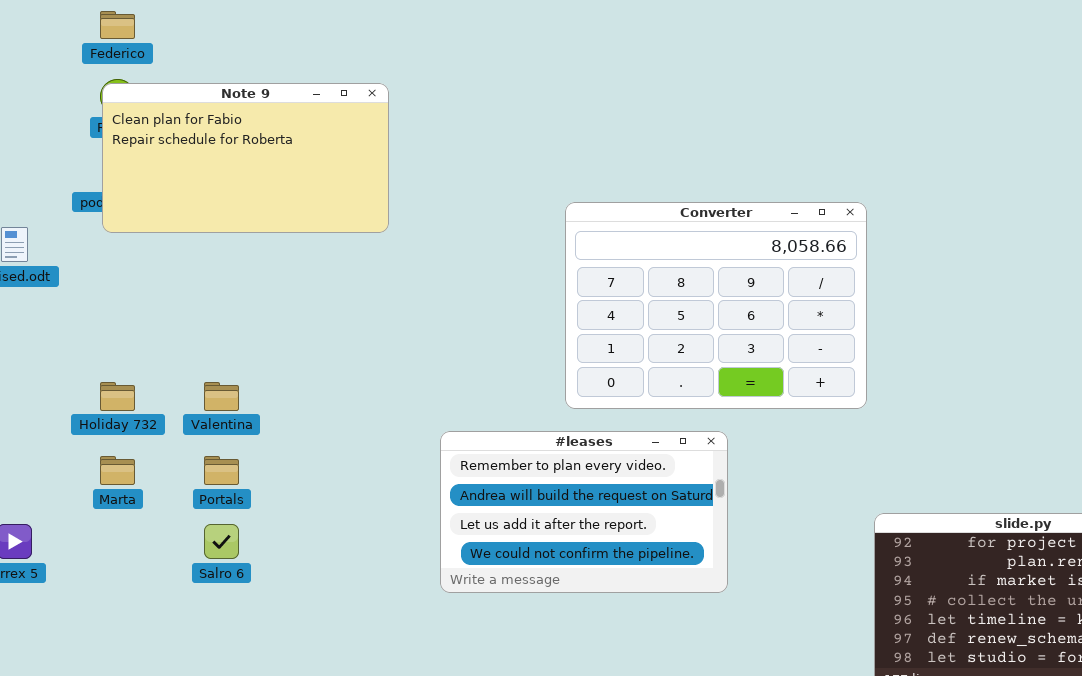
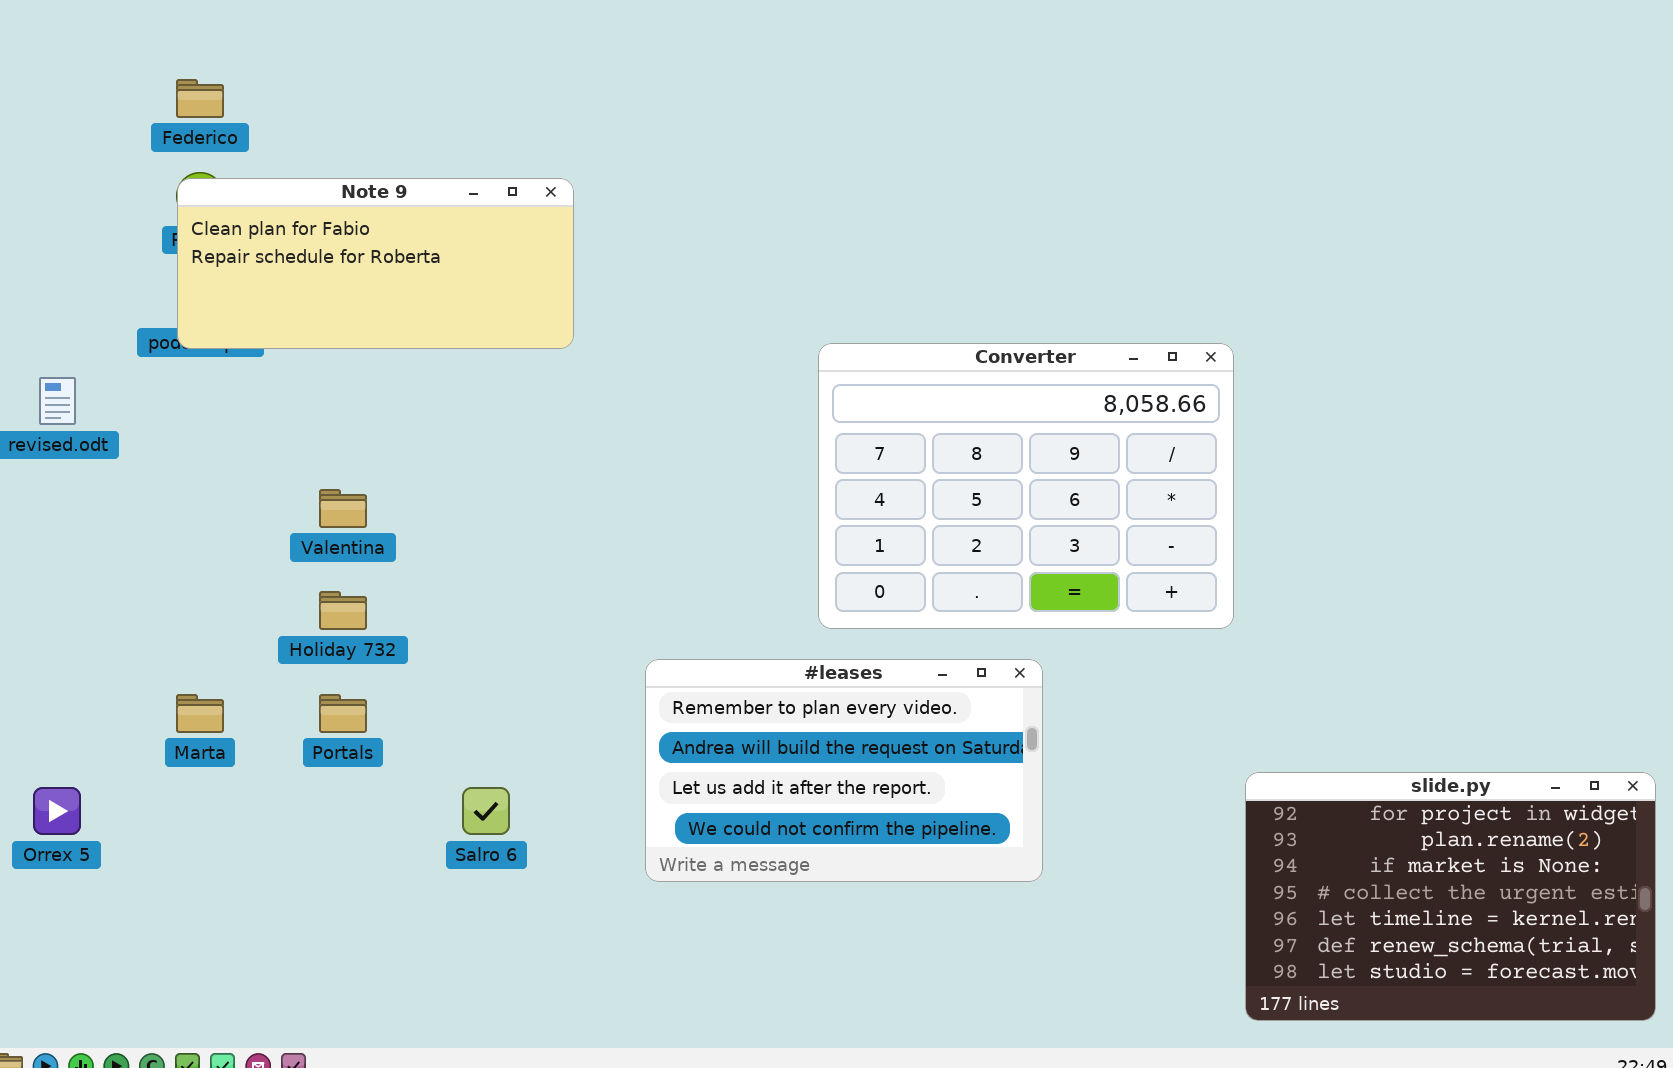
Note 9: [102,83,389,233] -> [177,178,574,349], resized
Holiday 732: [100,382,135,411] -> [319,591,367,630], moved
Valentina: [204,382,239,411] -> [319,489,367,528], moved
Salro 6: [204,524,239,559] -> [462,787,510,835], moved

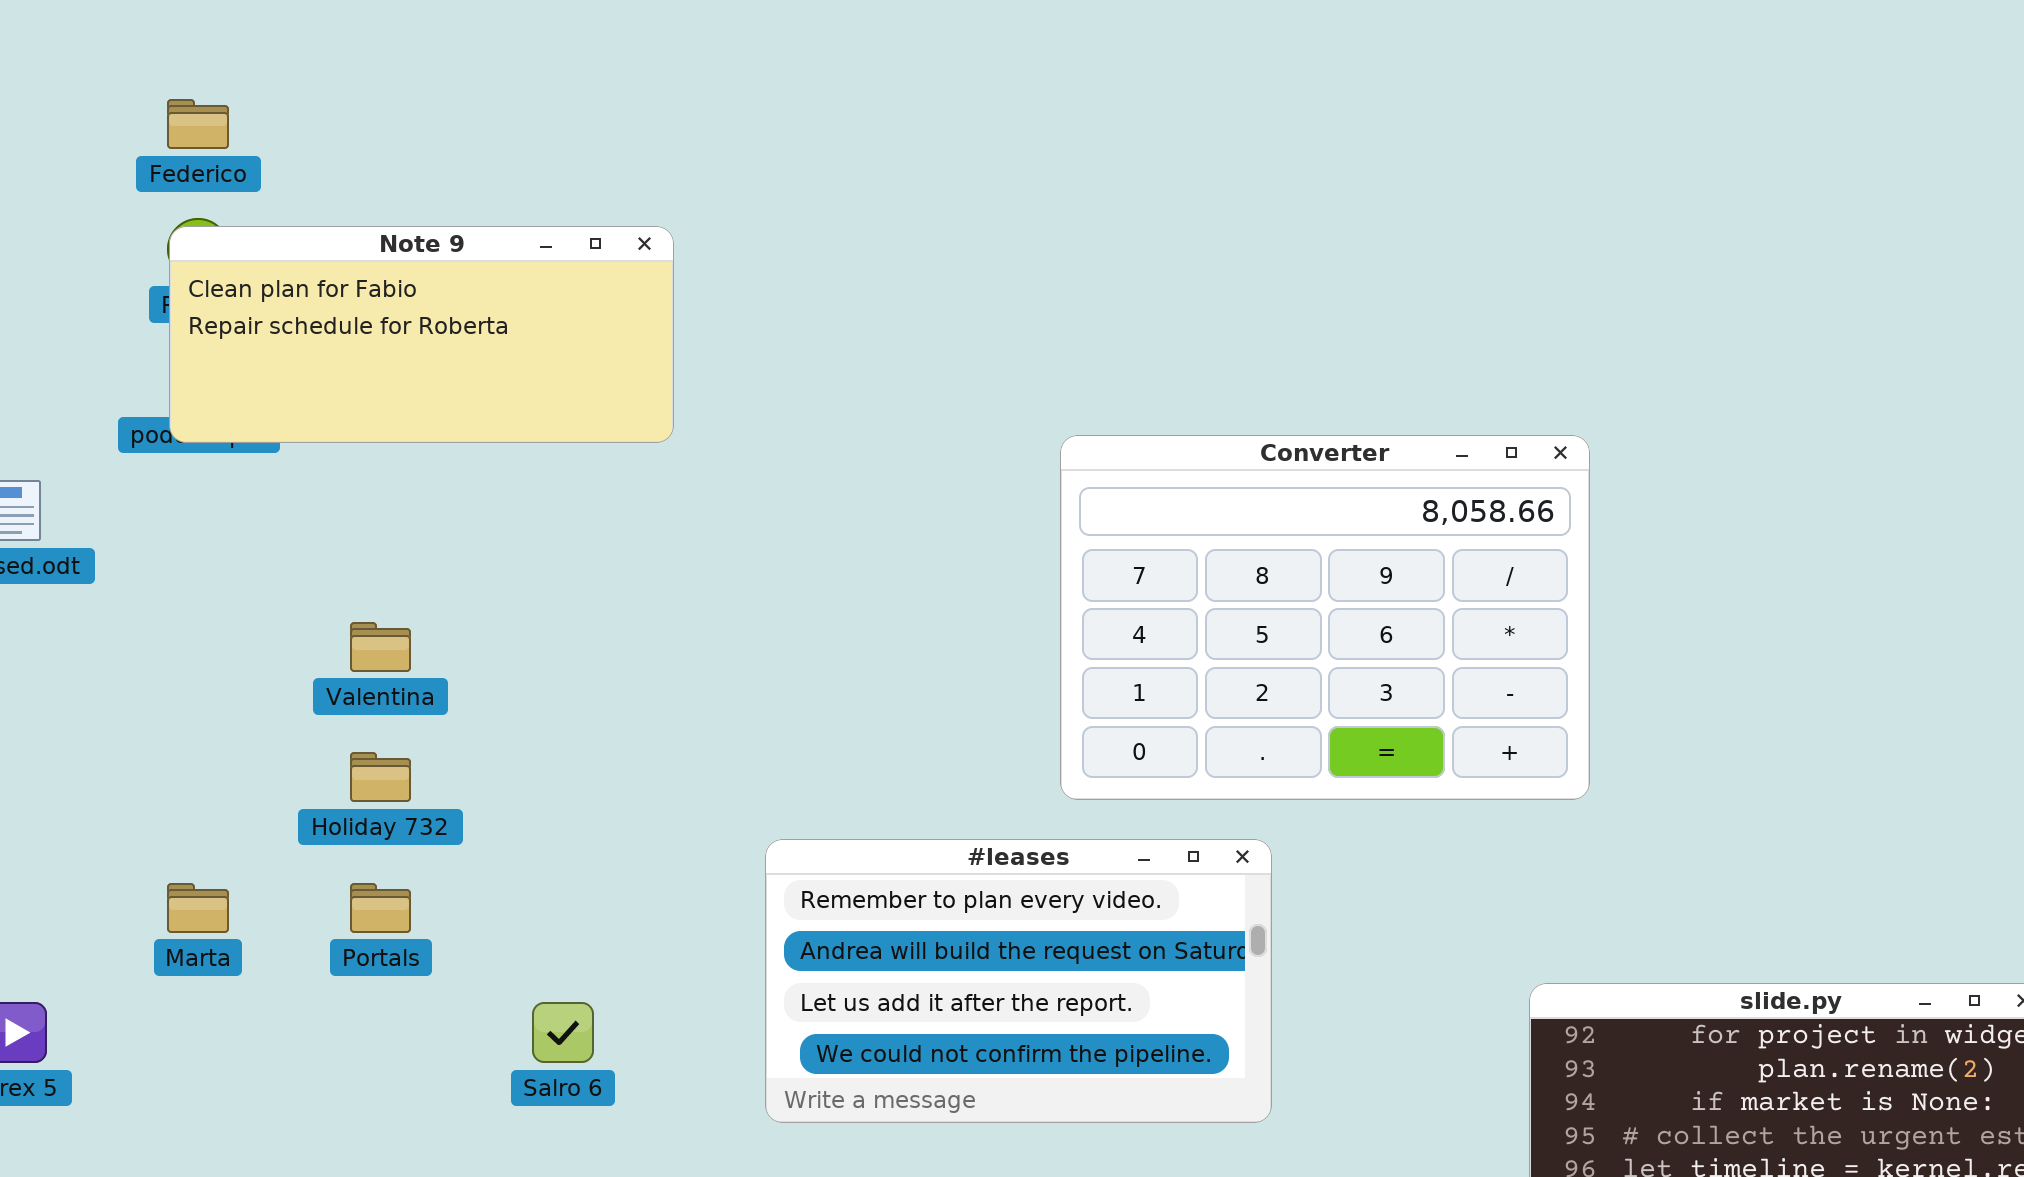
Converter: [818,343,1234,629] -> [1060,435,1590,800], moved

